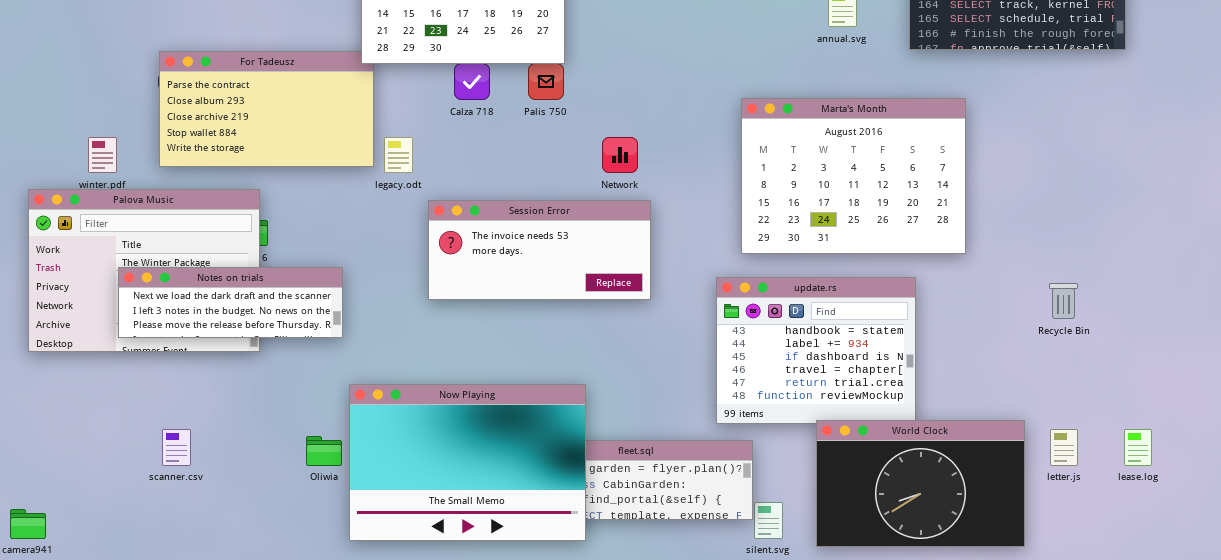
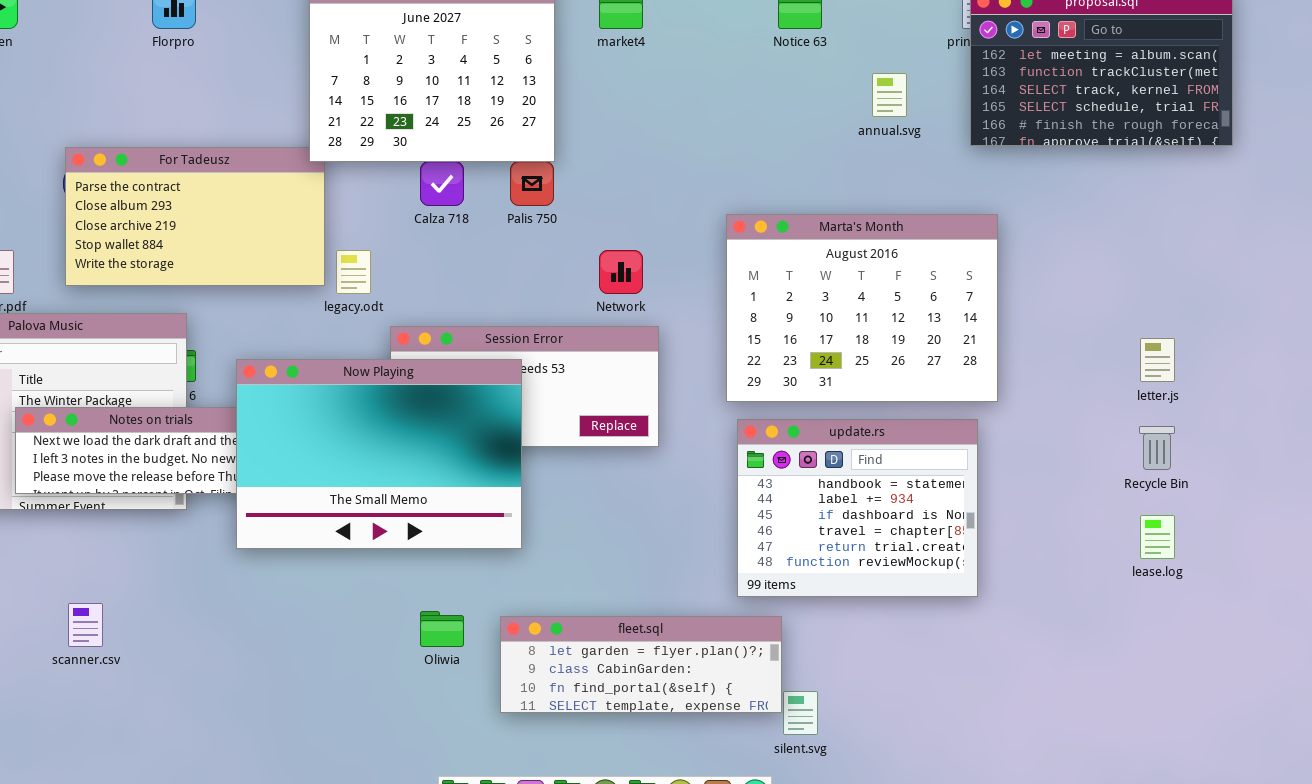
Marta's Month: [741,98,966,254] -> [726,214,998,402], moved
Now Playing: [349,384,586,541] -> [236,359,522,549], moved
World Clock: [816,420,1025,547] -> none, closed
letter.js: [1050,429,1078,466] -> [1140,338,1175,382], moved
lease.log: [1124,429,1152,466] -> [1140,515,1175,559], moved
Oliwia: [306,436,342,466] -> [420,611,464,647], moved

